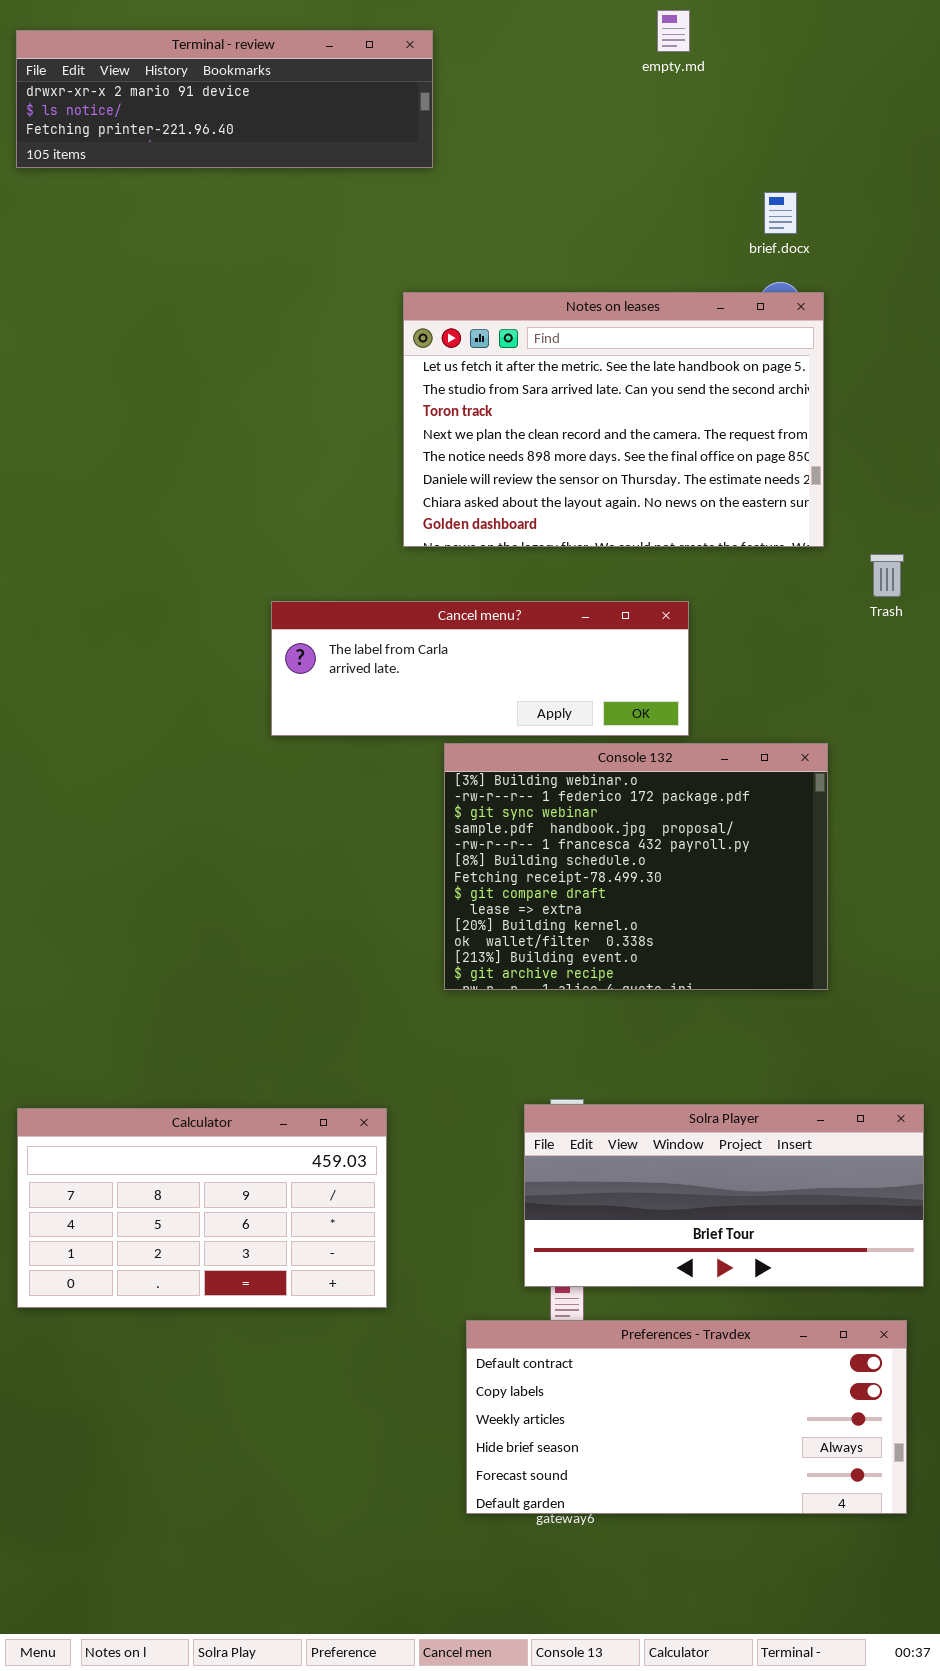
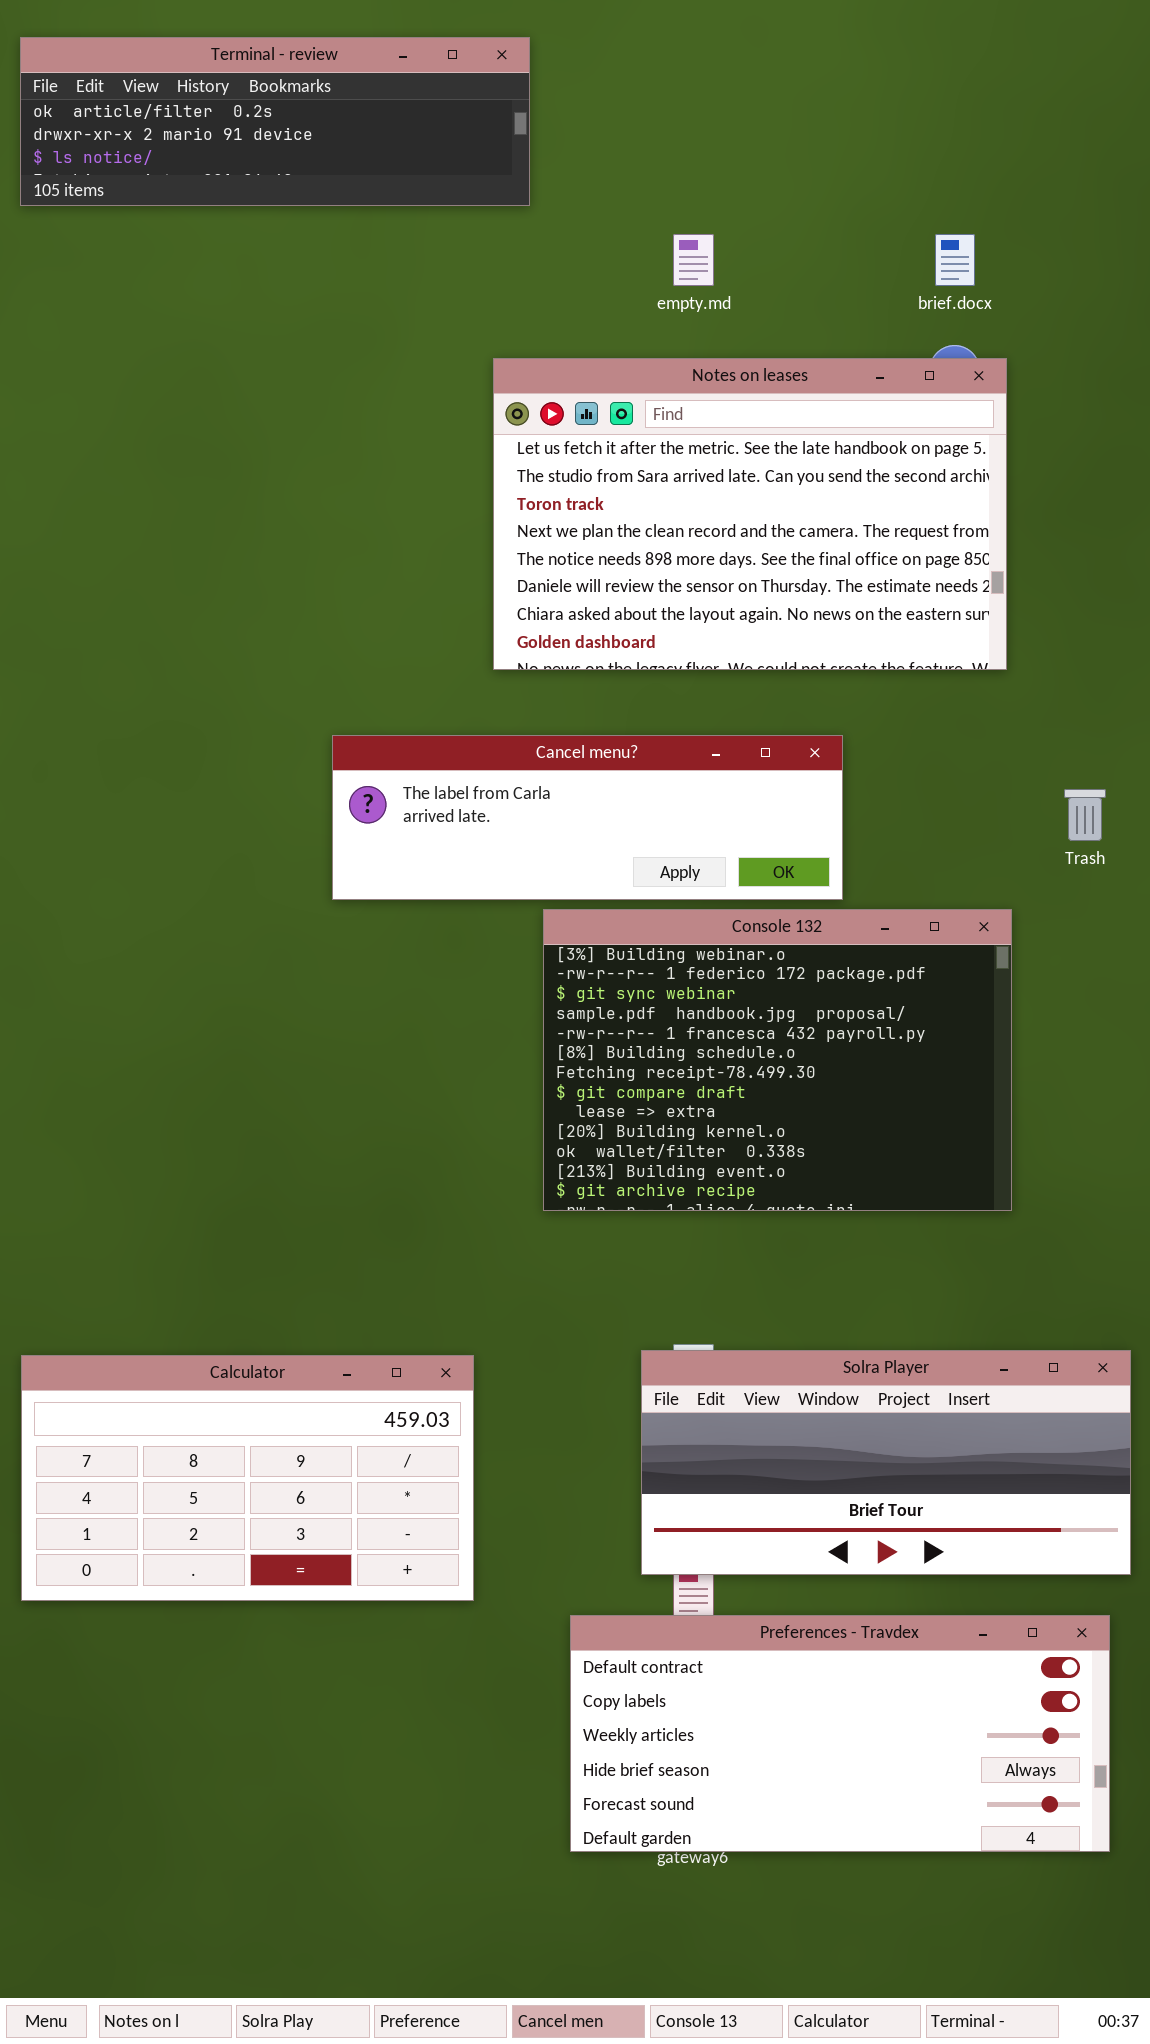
empty.md: [657,10,690,52] -> [673,234,714,286], moved
Terminal - review: [16,30,433,168] -> [20,37,530,206], scrolled up 1 row
Trash: [870,554,904,597] -> [1064,789,1106,841], moved

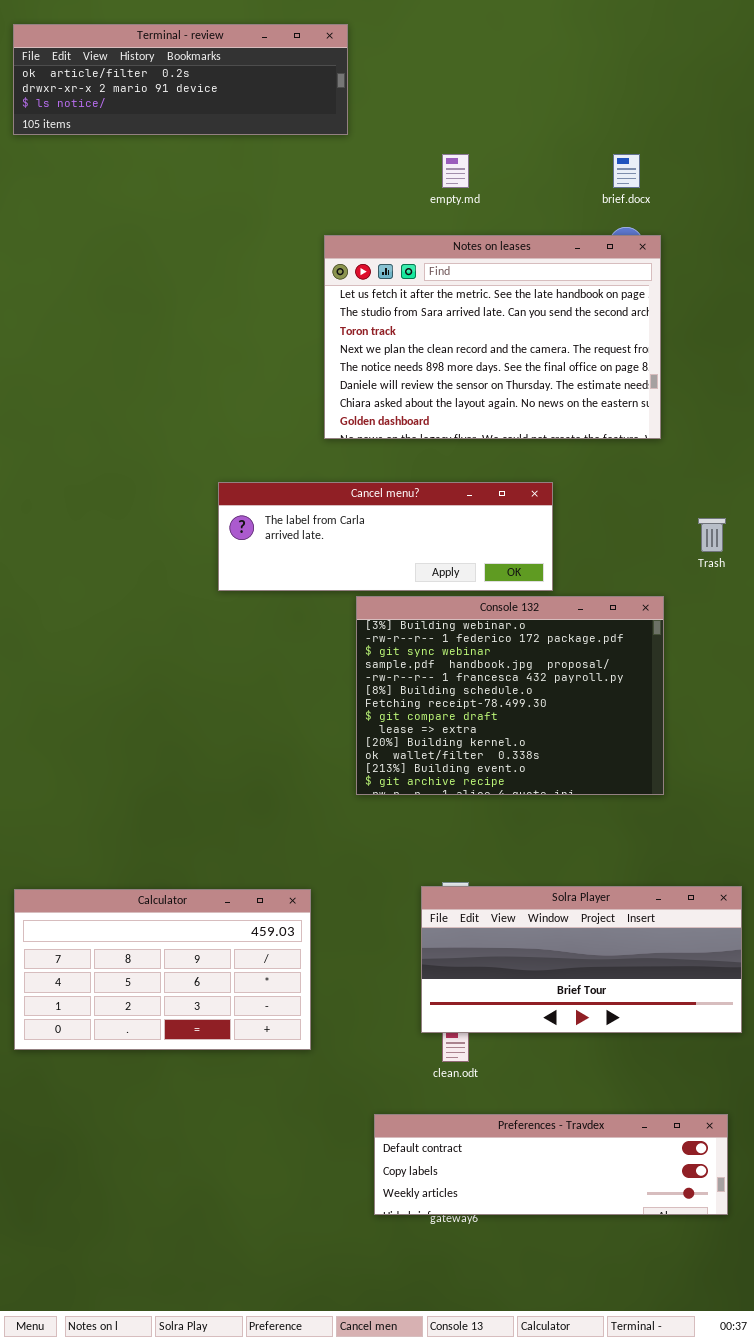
Preferences - Travdex: [570,1615,1110,1852] -> [374,1114,728,1215], resized

